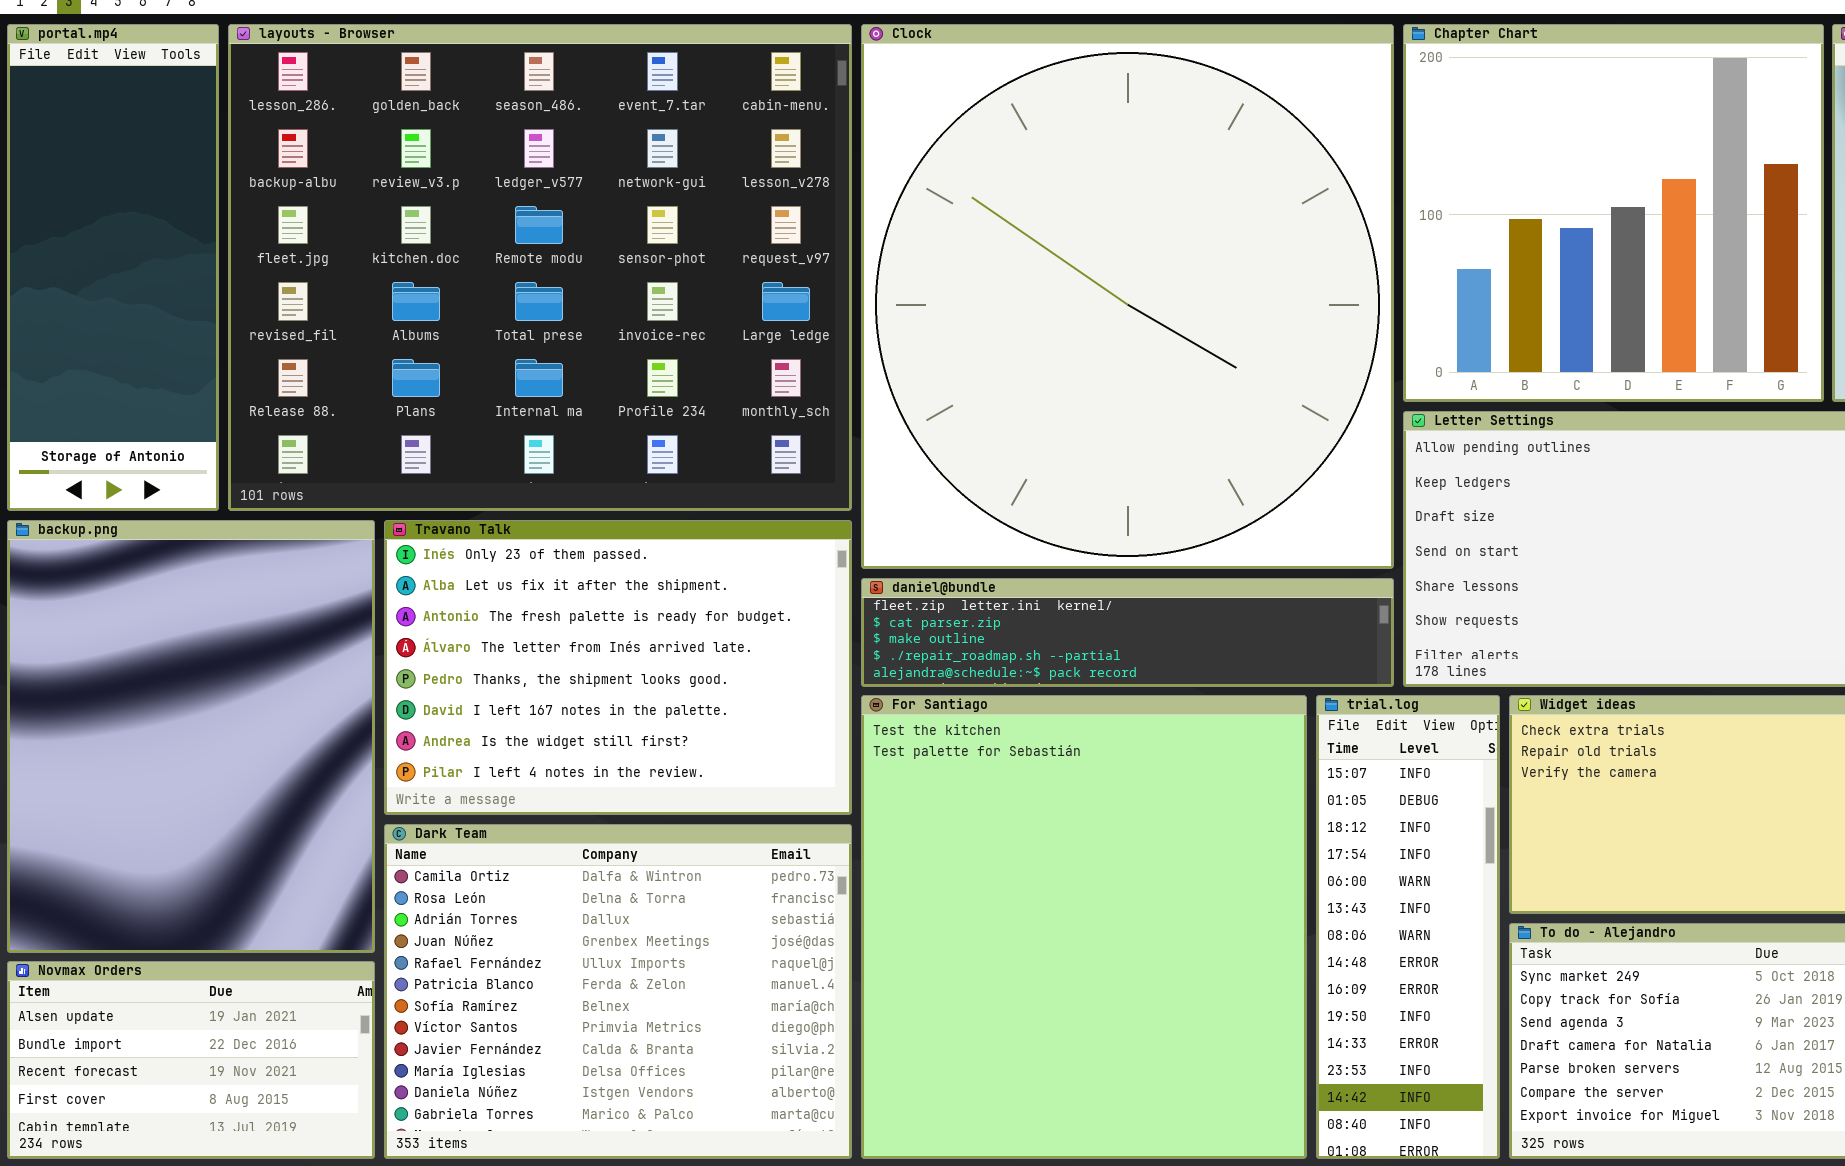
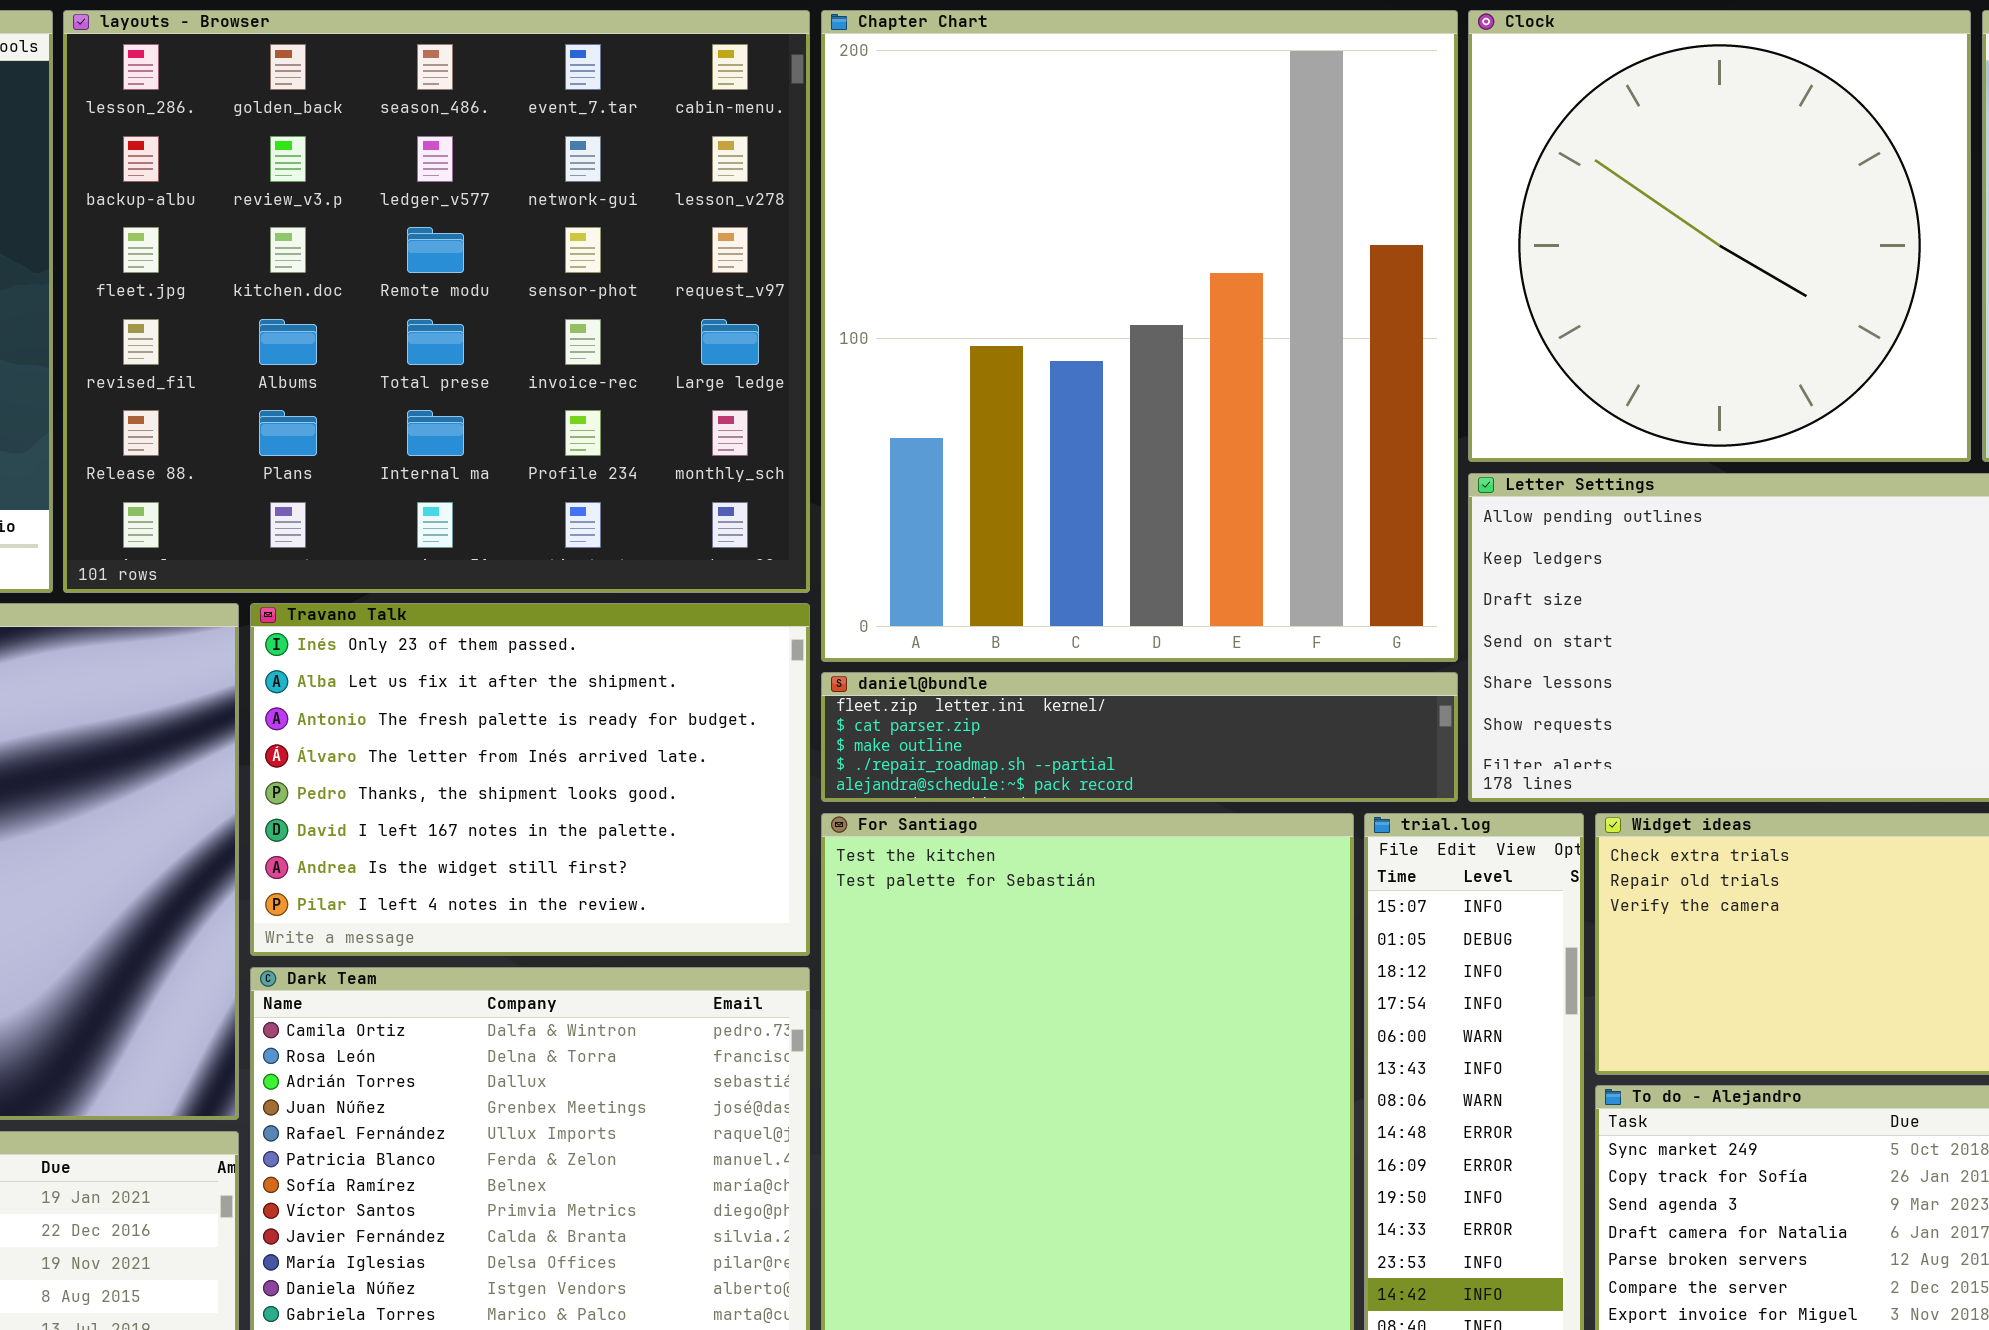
Clock: [861,24,1394,569] -> [1468,10,1971,462], moved, resized
Chapter Chart: [1403,24,1824,402] -> [821,10,1458,662], moved, resized

